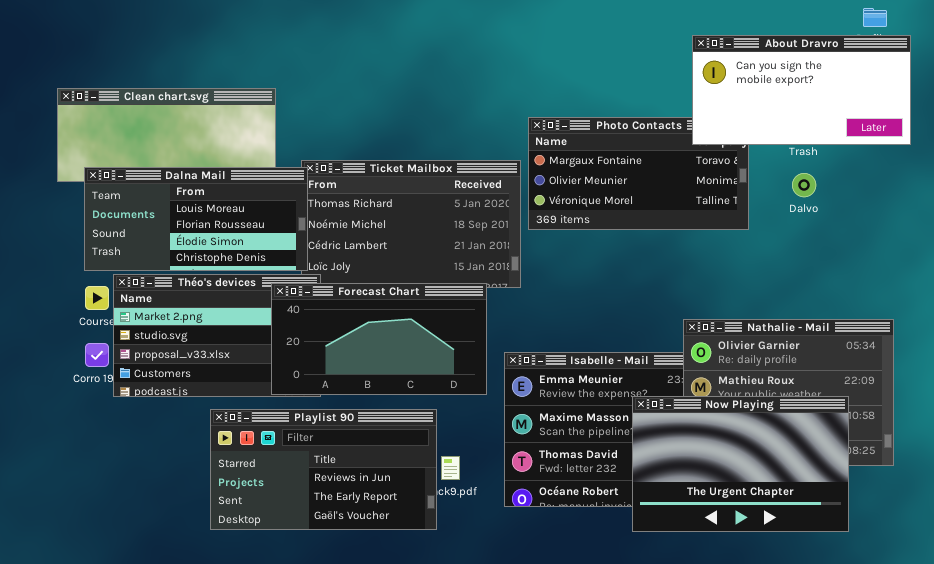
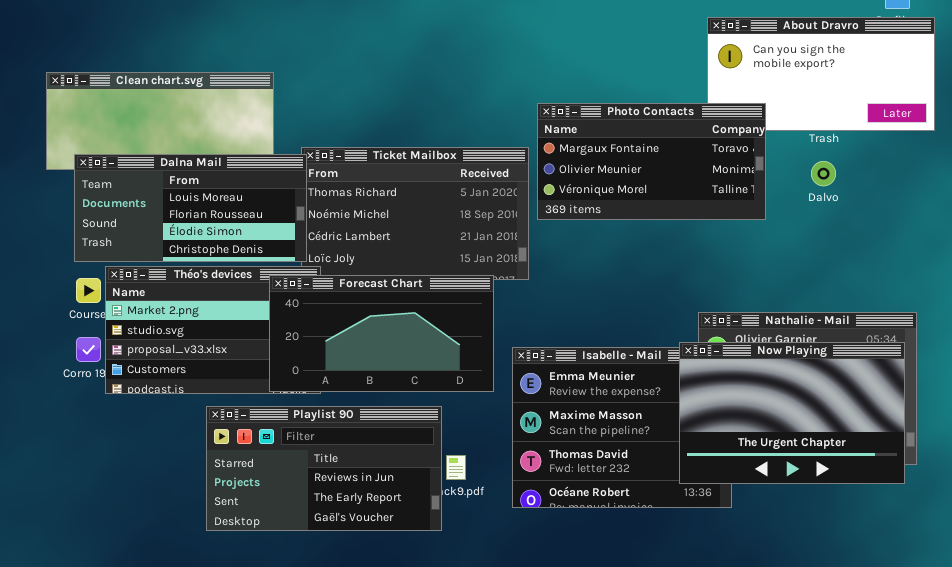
Photo Contacts: [528,117,749,230] -> [537,103,766,220], raised
Now Playing: [632,396,849,532] -> [679,342,905,484], moved

